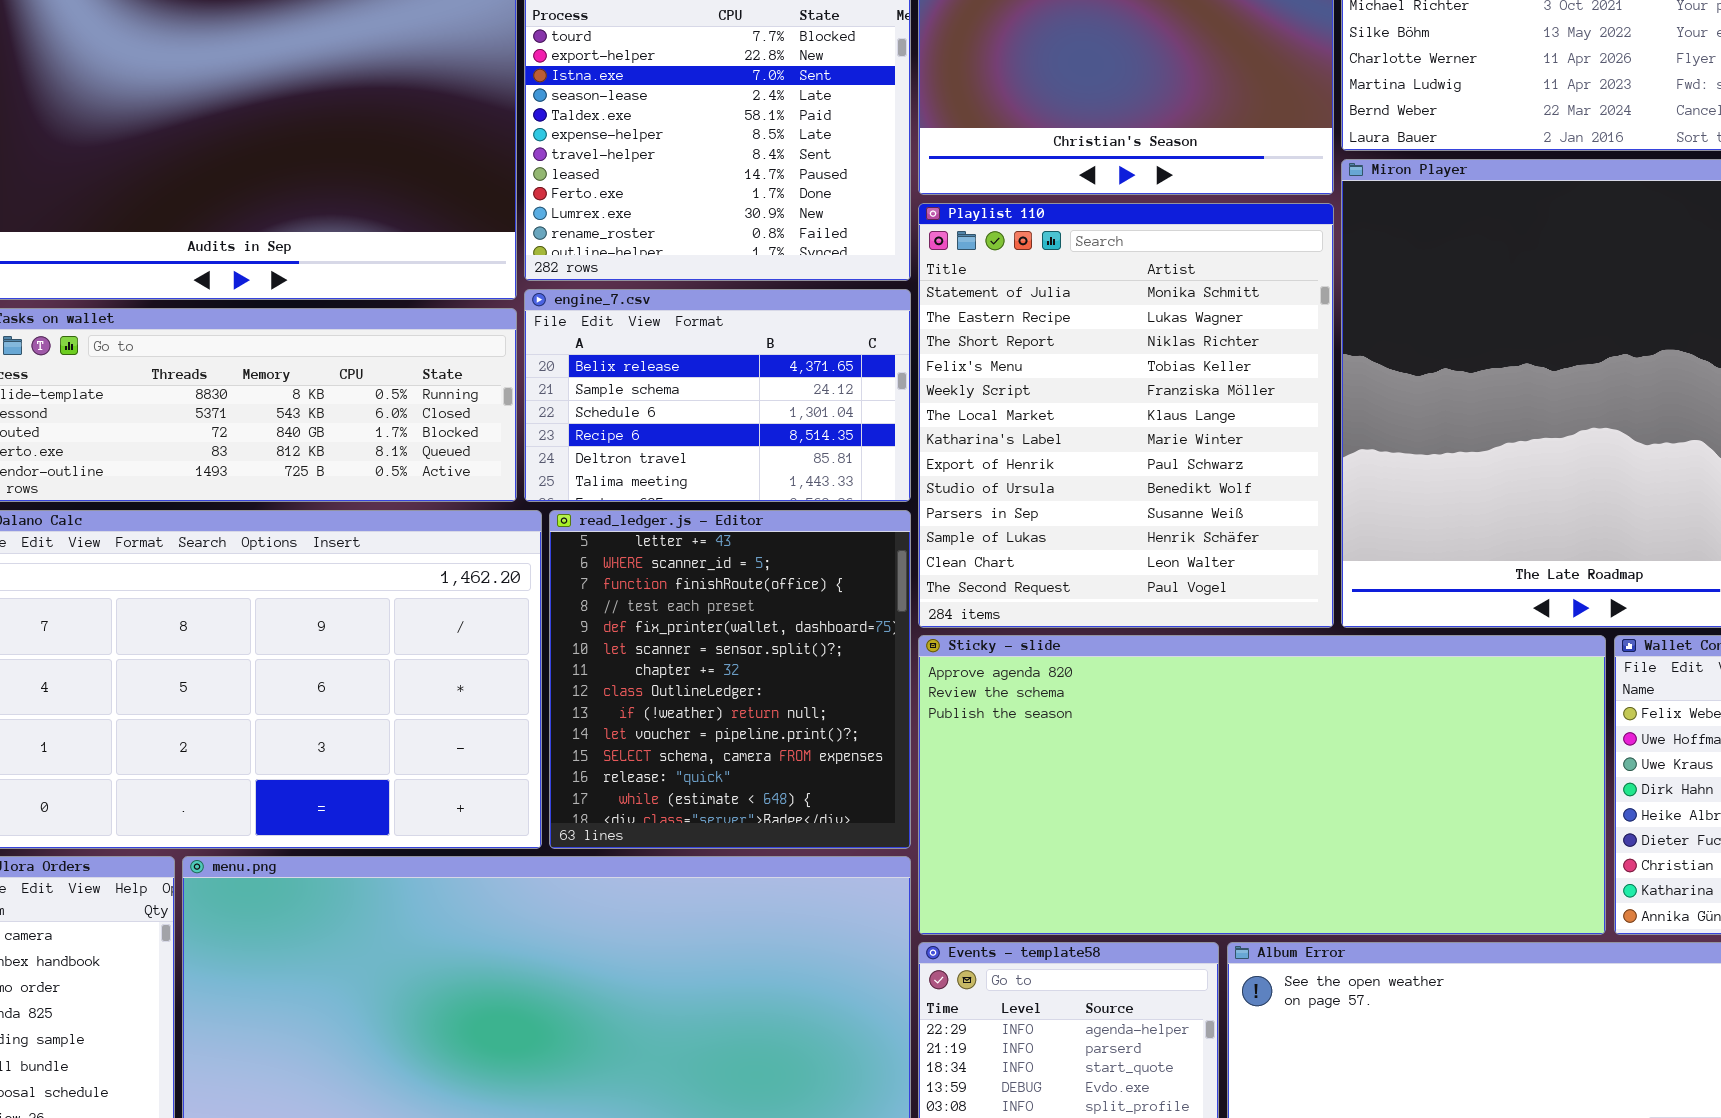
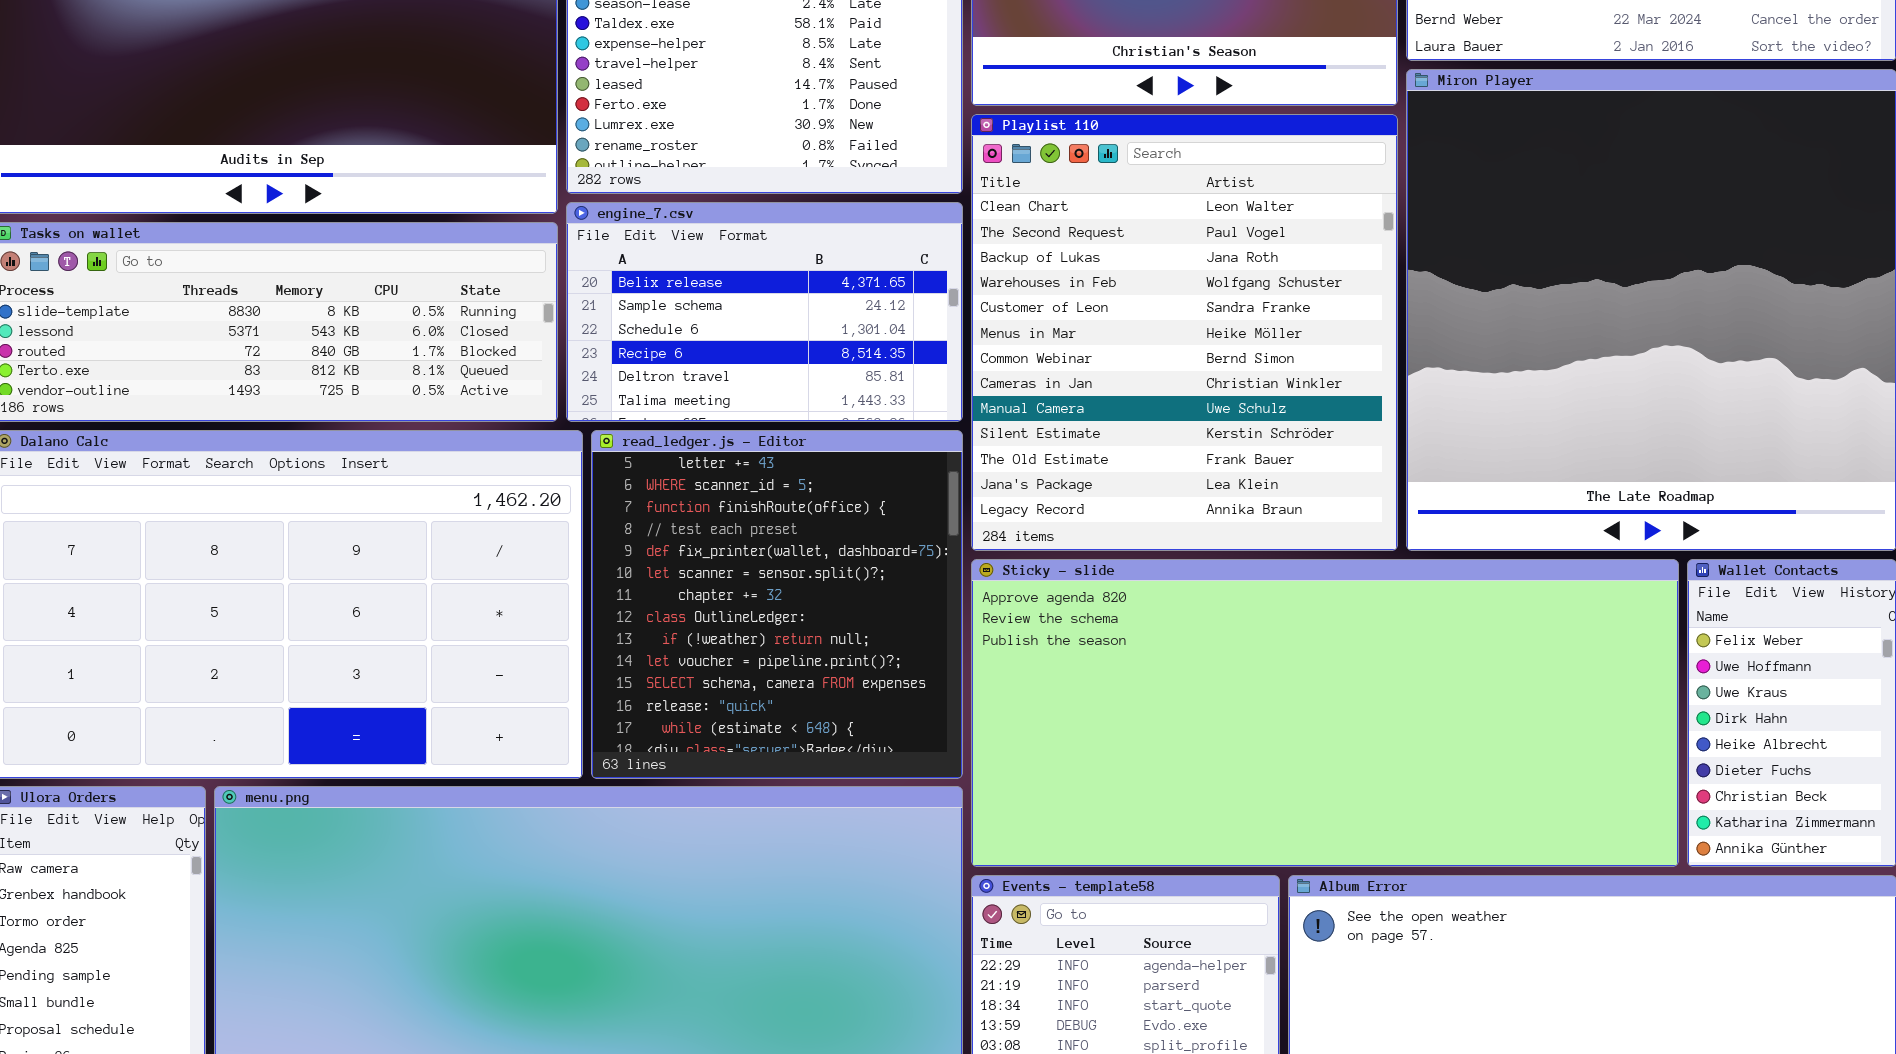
Playlist 110: [918,203,1334,628] -> [971,114,1398,551], scrolled down 11 rows

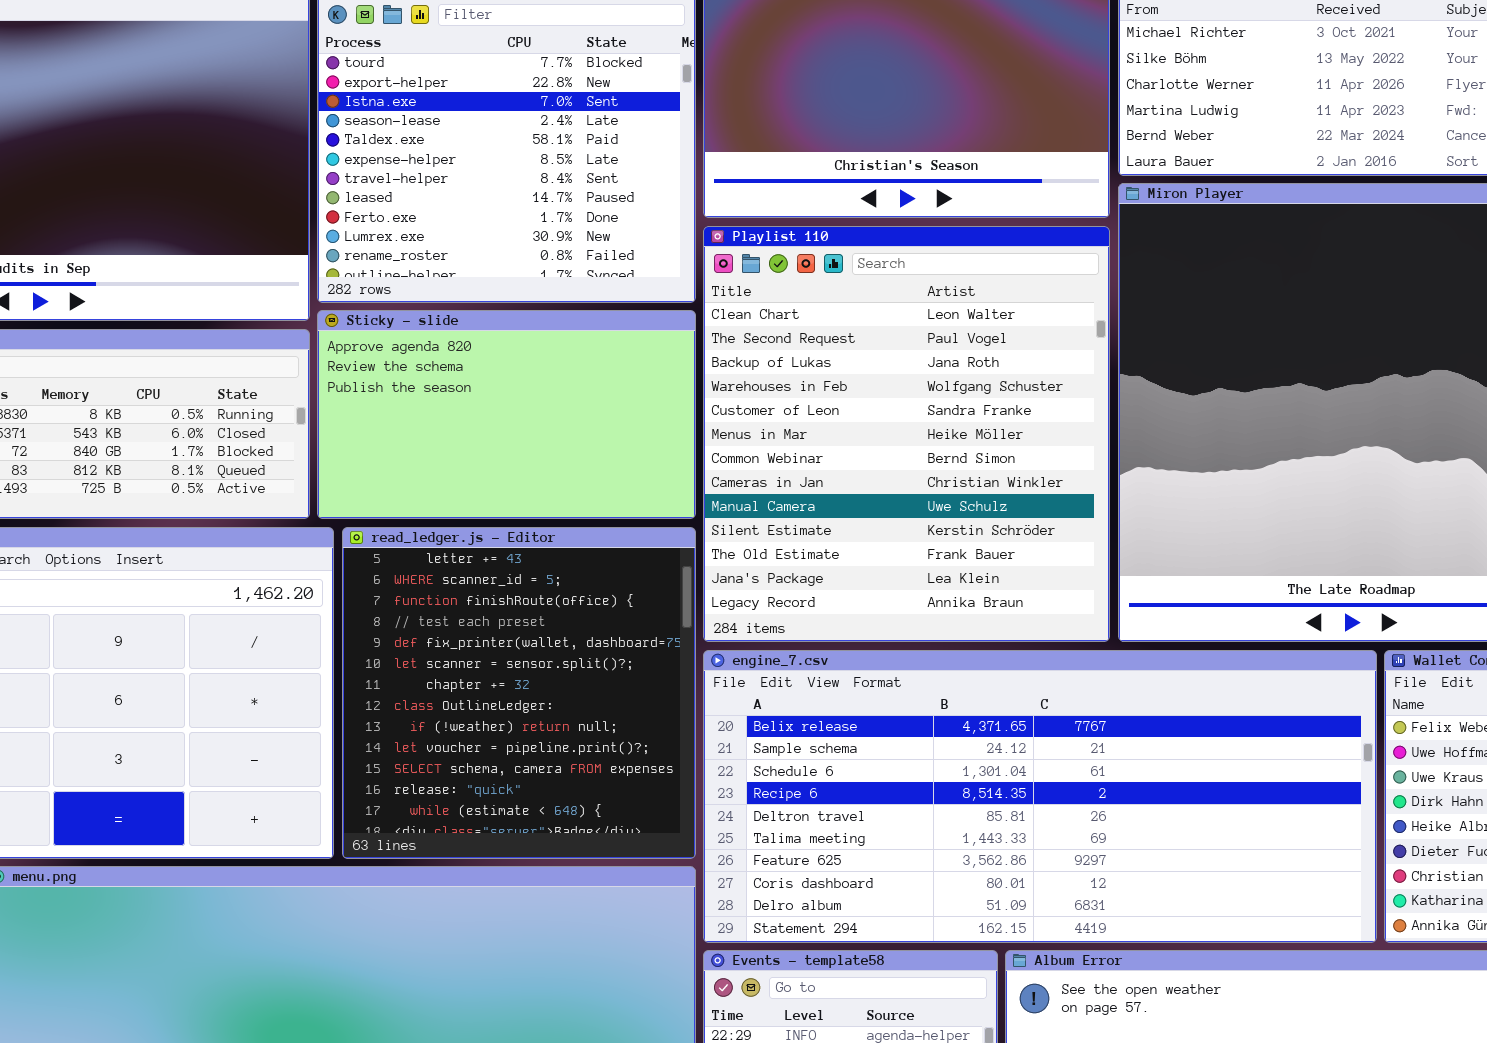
engine_7.csv: [566,202,963,422] -> [703,650,1377,943], moved, resized
Sticky - slide: [971,559,1679,867] -> [317,310,696,519], moved, resized

